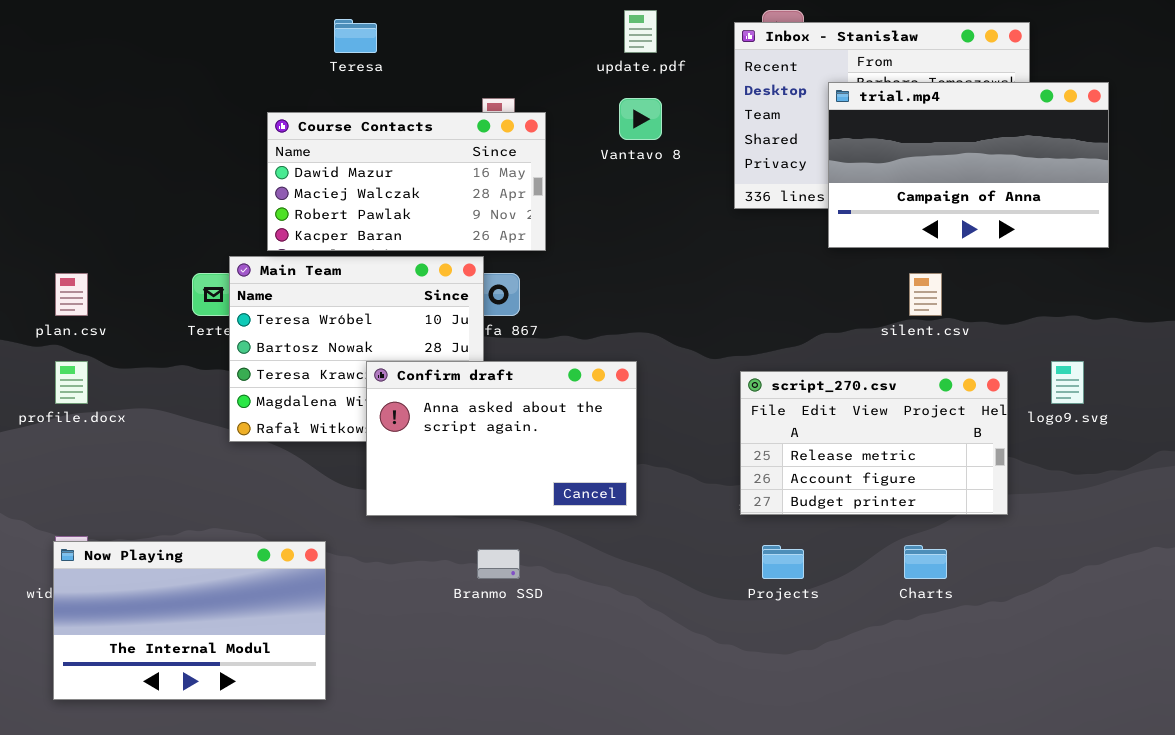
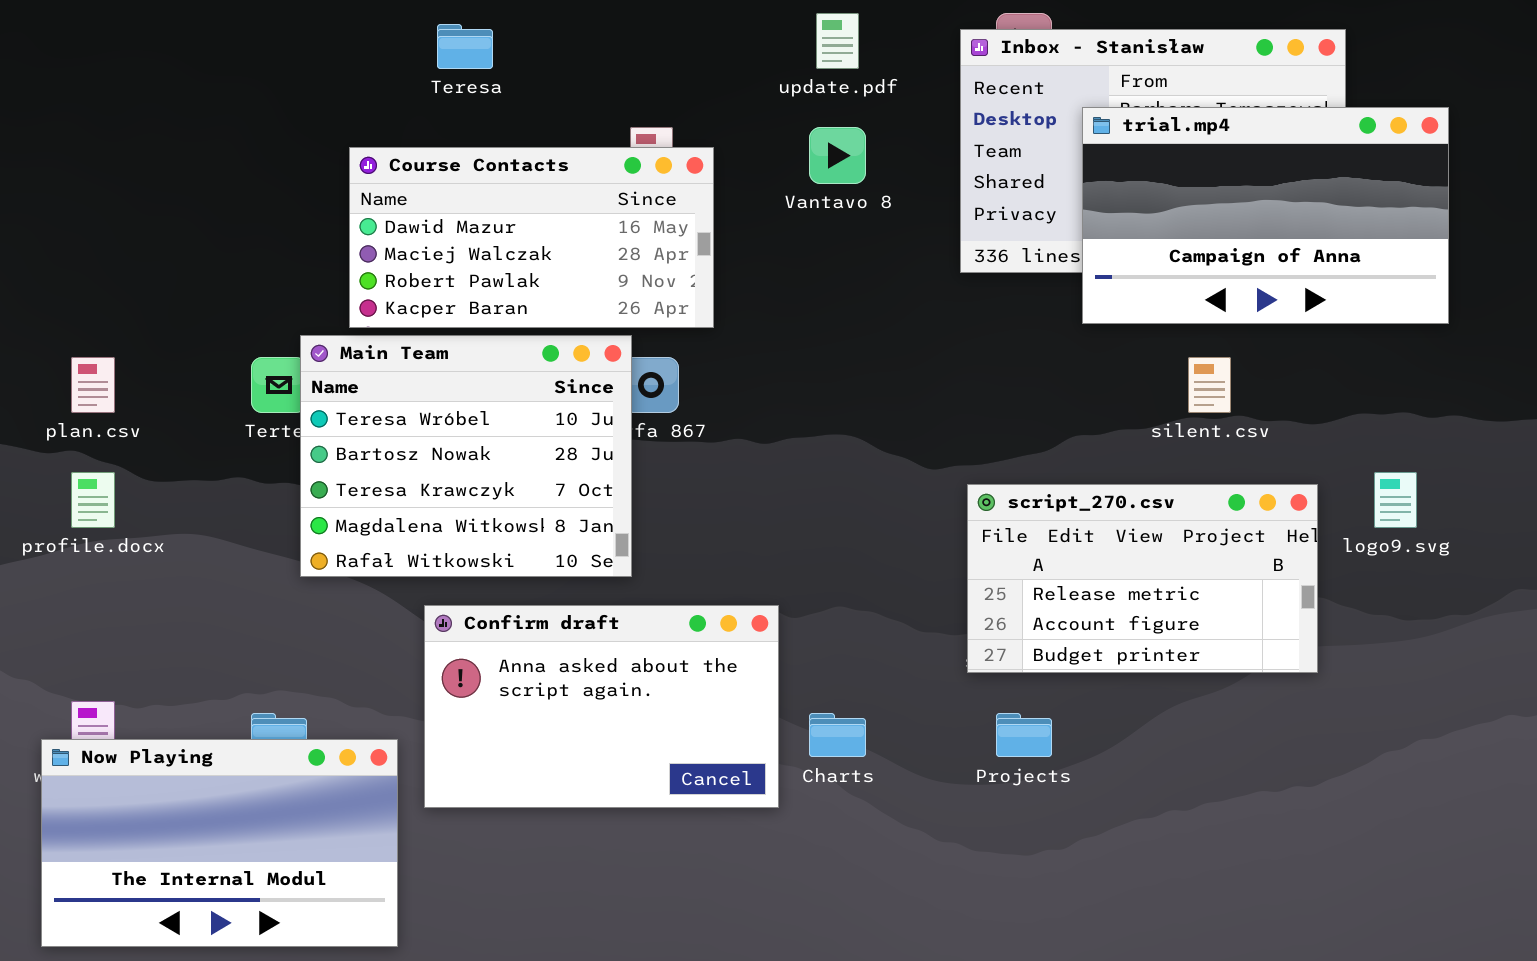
Confirm draft: [366,361,637,516] -> [424,605,779,808], moved
Now Playing: [53,541,326,700] -> [41,739,398,947], moved
Charts: [904,545,947,579] -> [809,713,866,757], moved

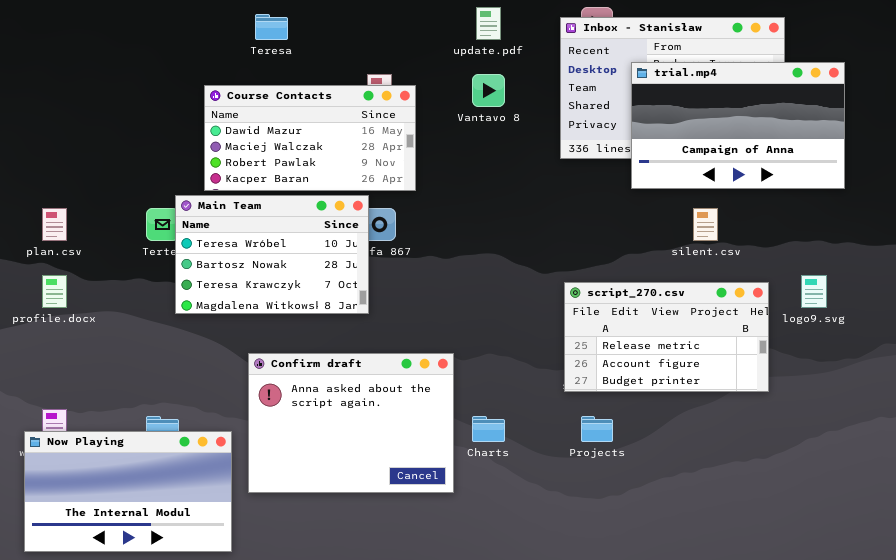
Main Team: [300,335,632,577] -> [175,195,369,314], resized
Confirm draft: [424,605,779,808] -> [248,353,454,493], resized

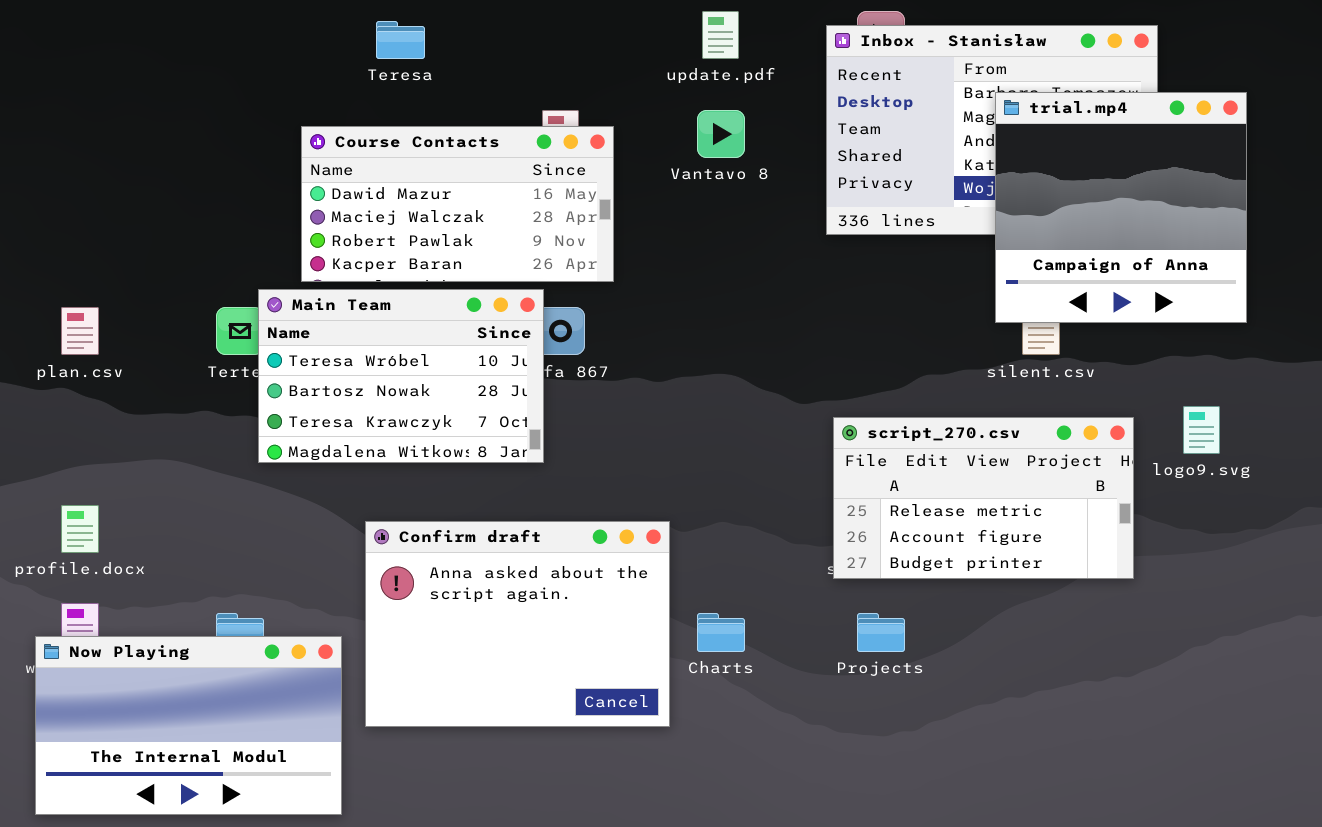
trial.mp4: [631,62,845,189] -> [995,92,1247,323], resized
profile.docx: [42,275,67,308] -> [61,505,99,553], moved

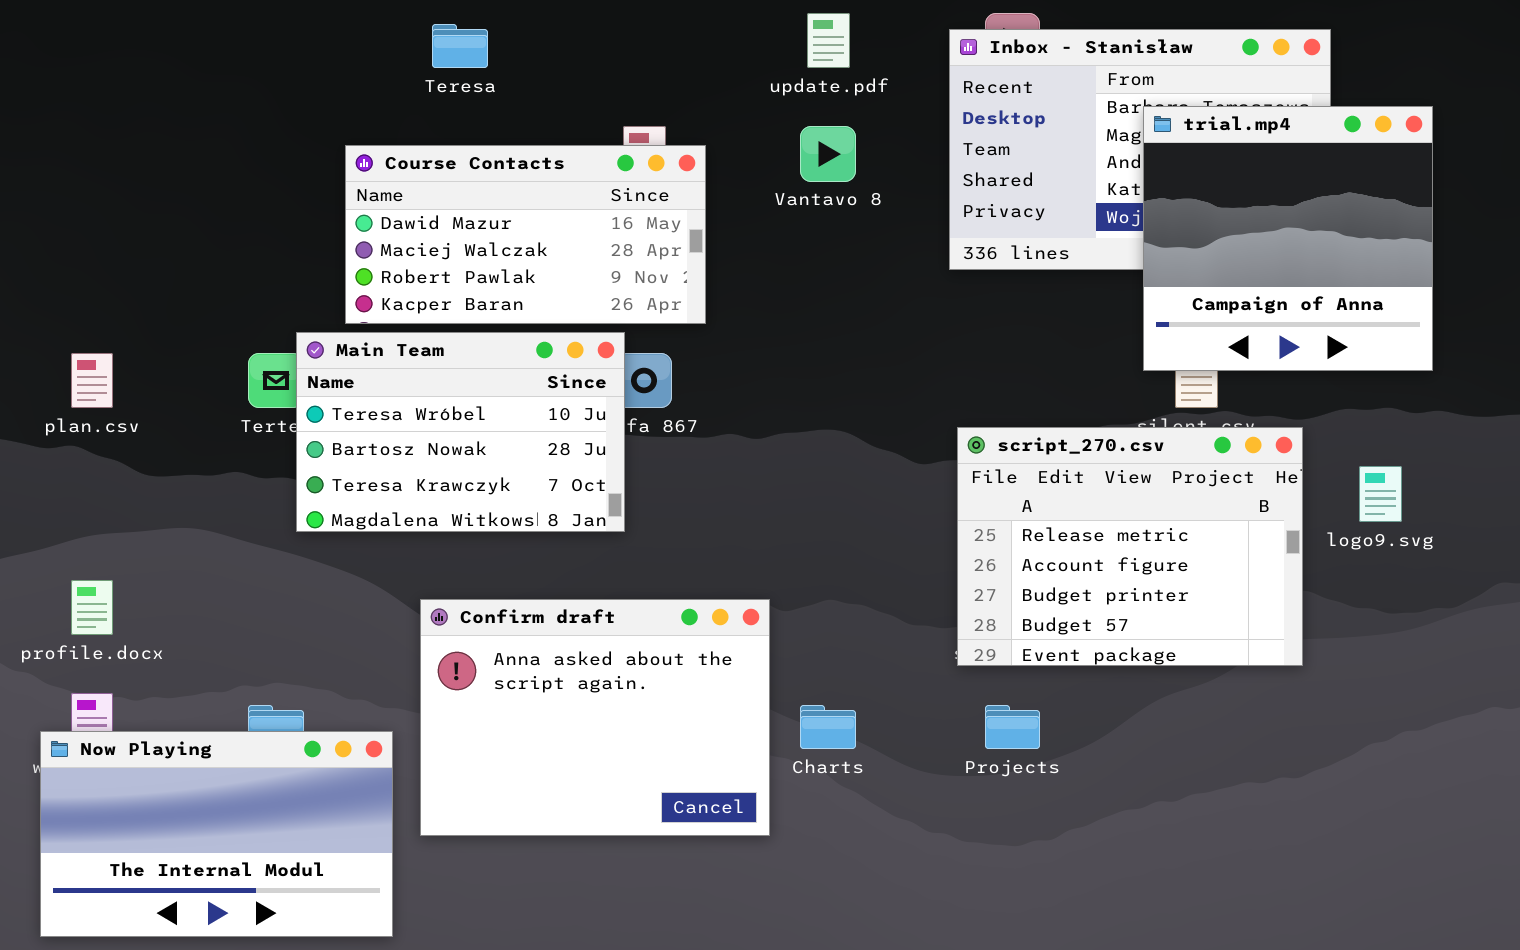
script_270.csv: [833,417,1134,579] -> [957,427,1303,666], resized

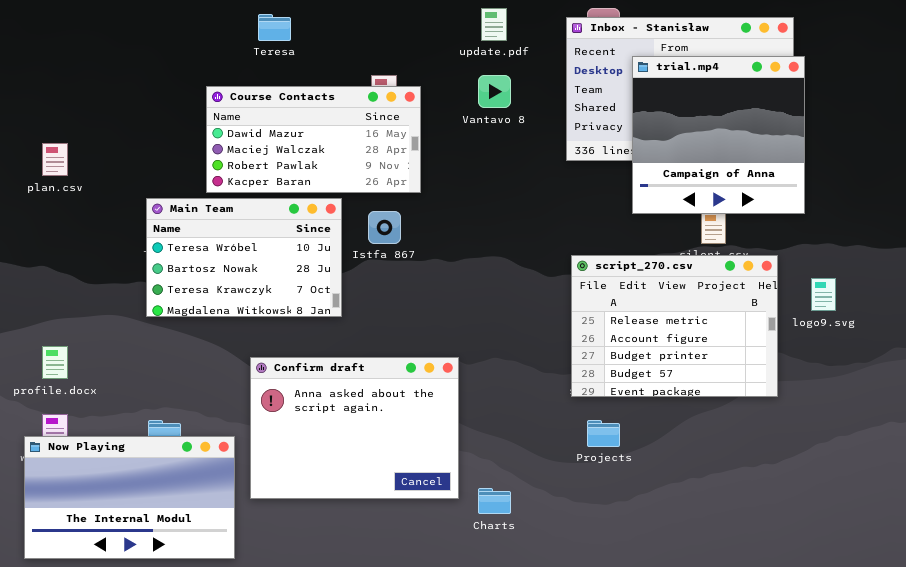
trial.mp4: [1143,106,1433,371] -> [632,56,805,214], moved
Main Team: [296,332,625,532] -> [146,198,342,317], moved
plan.csv: [71,353,113,408] -> [42,143,68,176], moved
Charts: [800,705,856,749] -> [478,488,511,514], moved

